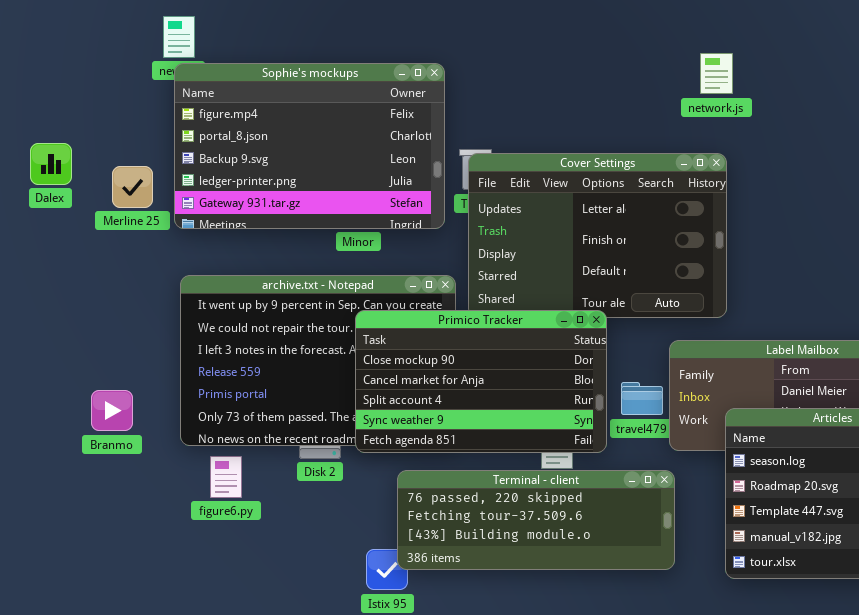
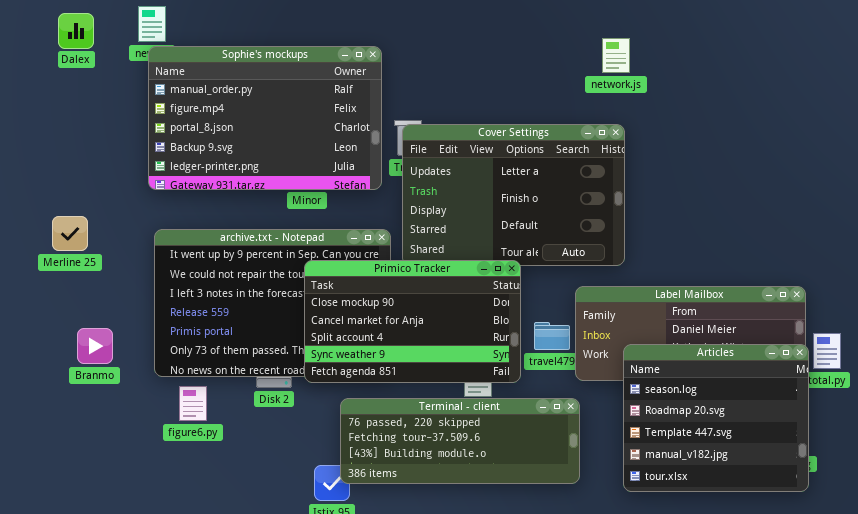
Sophie's mockups: [174,63,445,229] -> [148,46,382,190], scrolled up 1 row
Dalex: [30,143,72,185] -> [58,13,94,49], moved
Merline 25: [112,166,153,208] -> [52,216,88,251], moved

